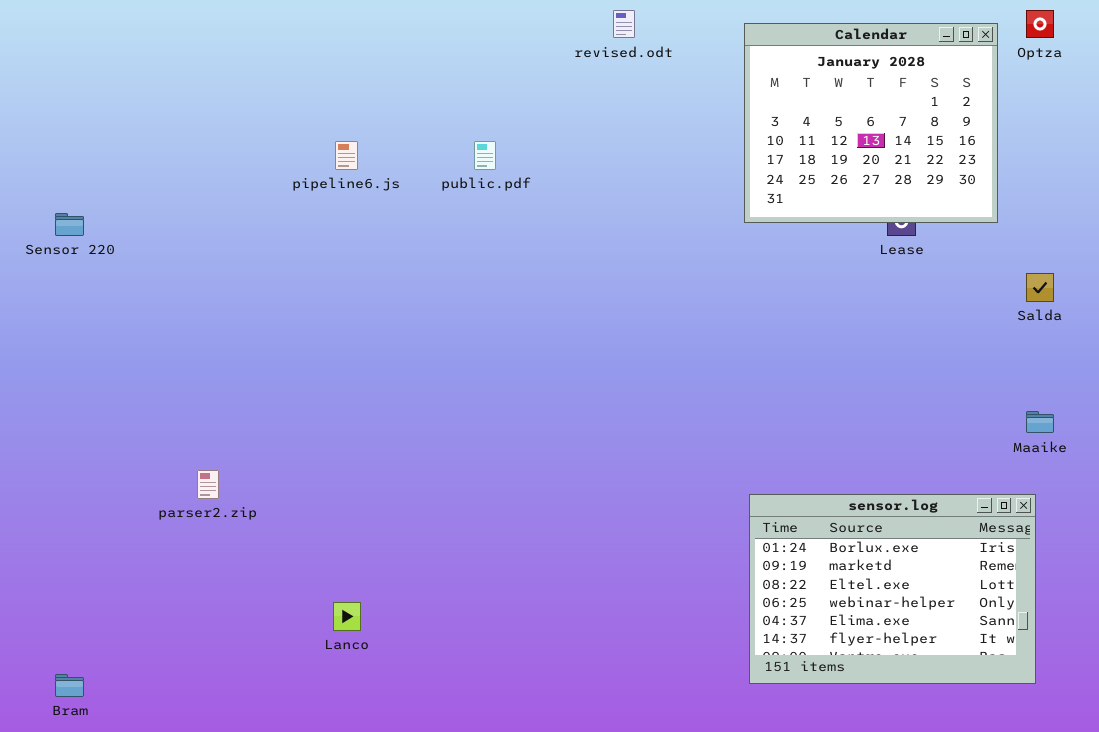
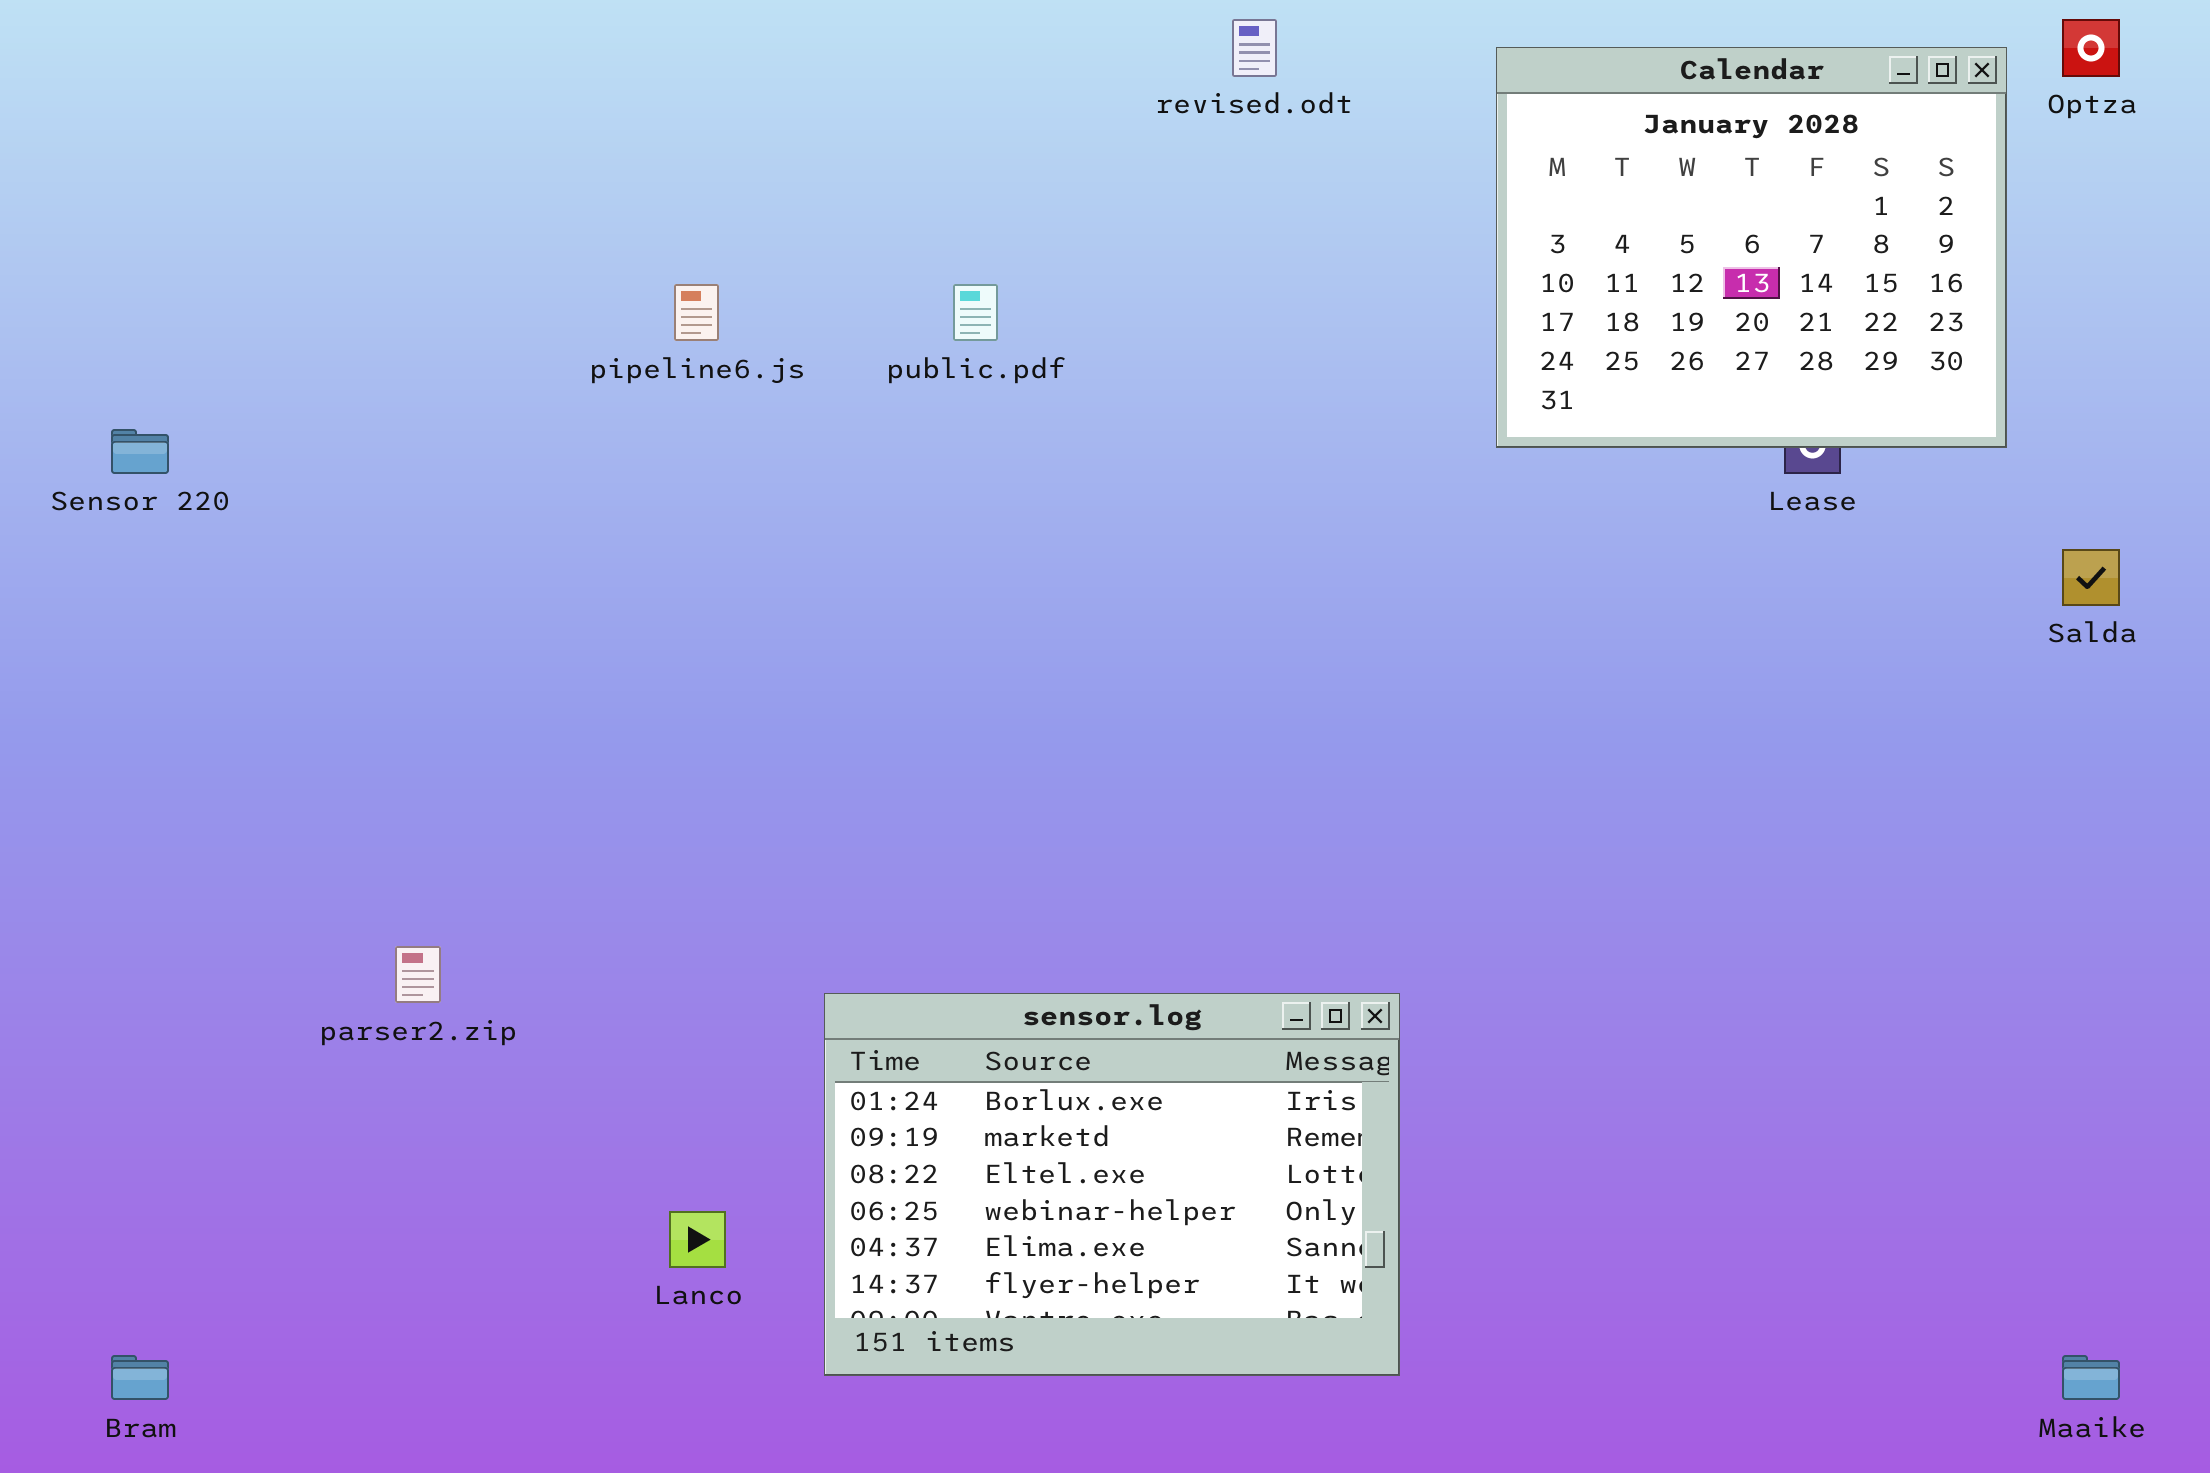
Maaike: [1026,411,1054,433] -> [2062,1355,2120,1400], moved
sensor.log: [749,494,1036,684] -> [824,993,1400,1376], moved

